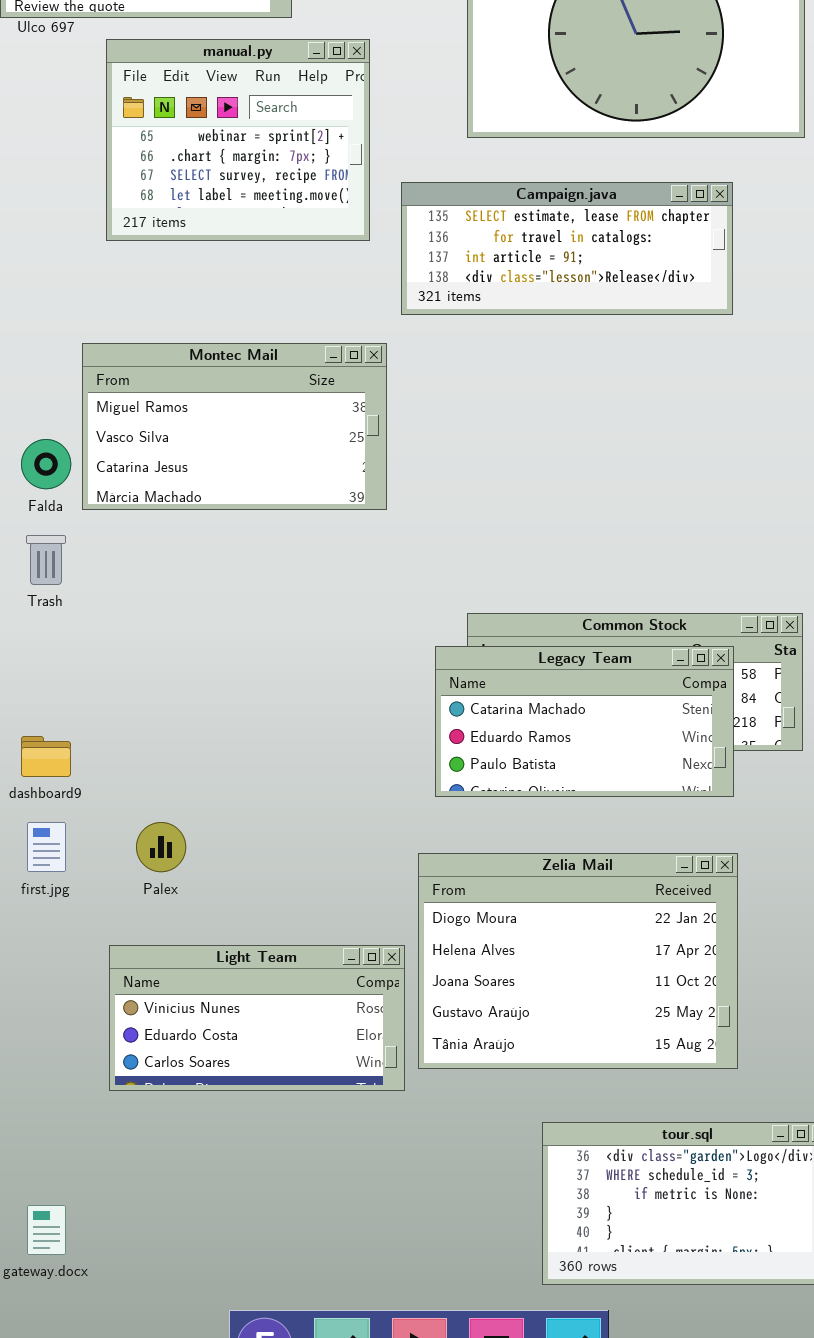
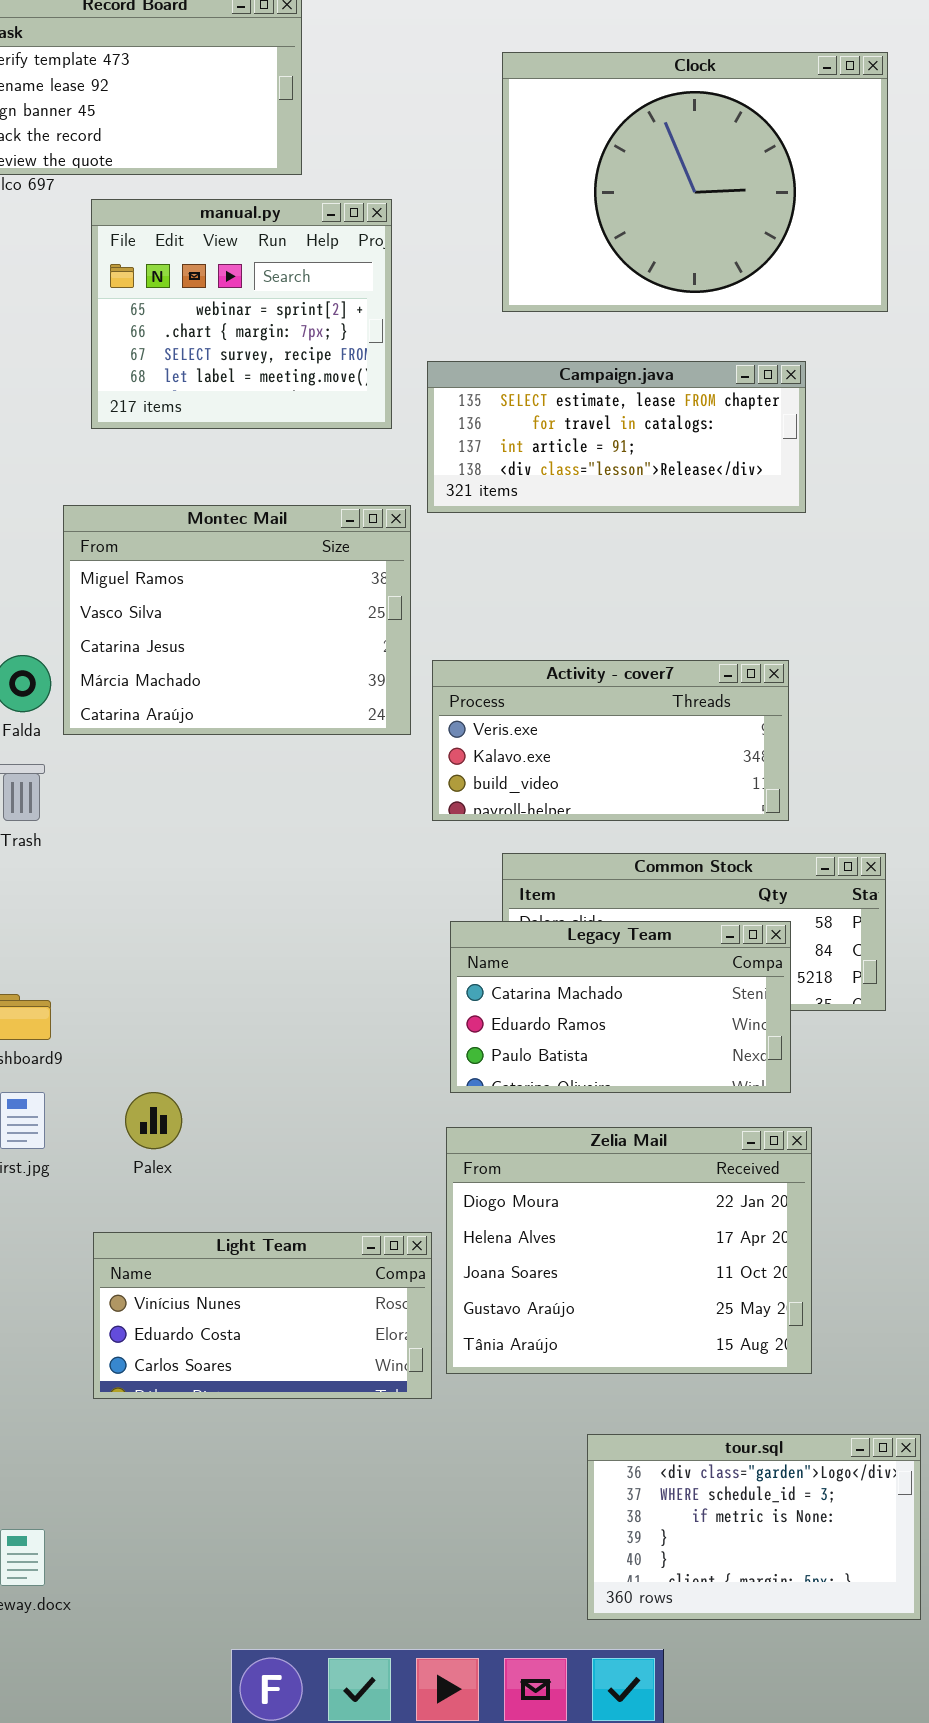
Montec Mail: [82,343,387,510] -> [63,505,411,735], resized
Activity - cover7: none -> [432,660,789,821], opened
Legacy Team: [435,646,734,797] -> [450,921,791,1093], moved

